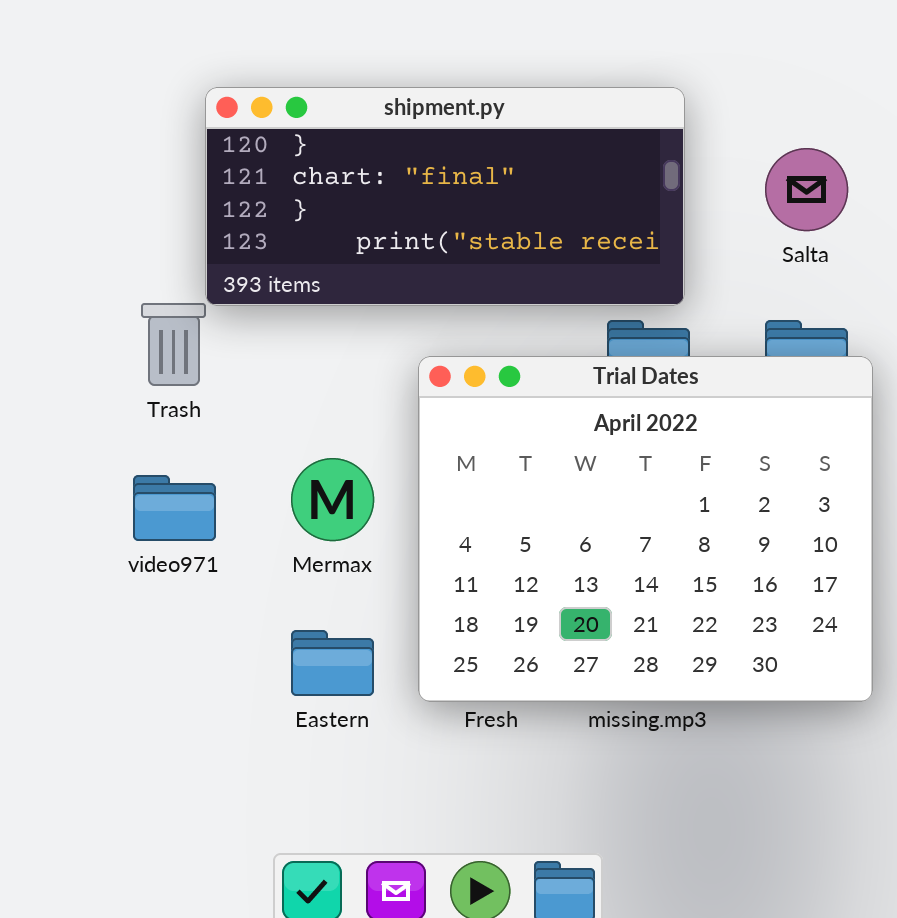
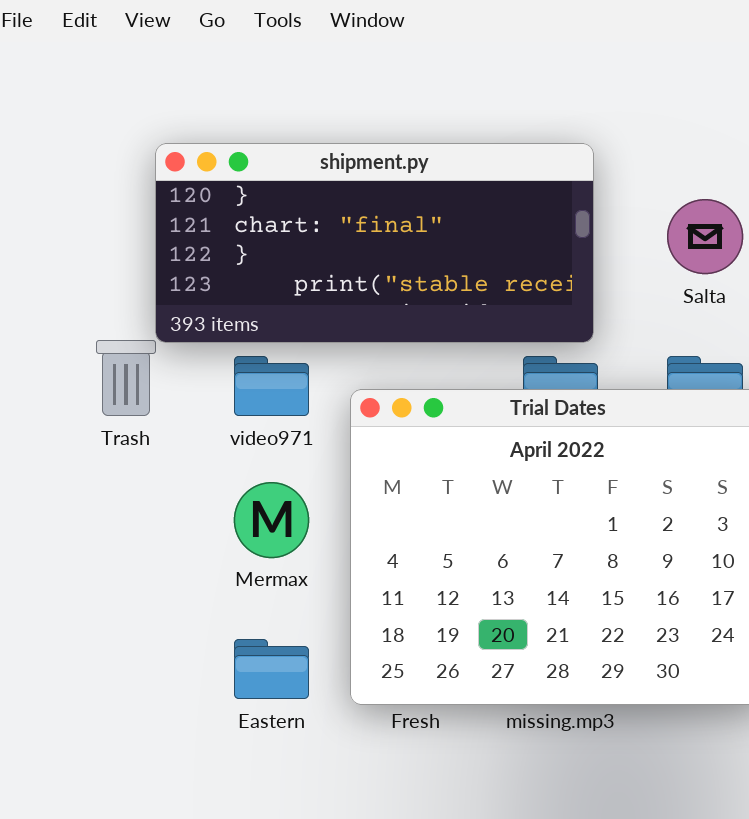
video971: [133,475,216,541] -> [234,356,309,416], moved

